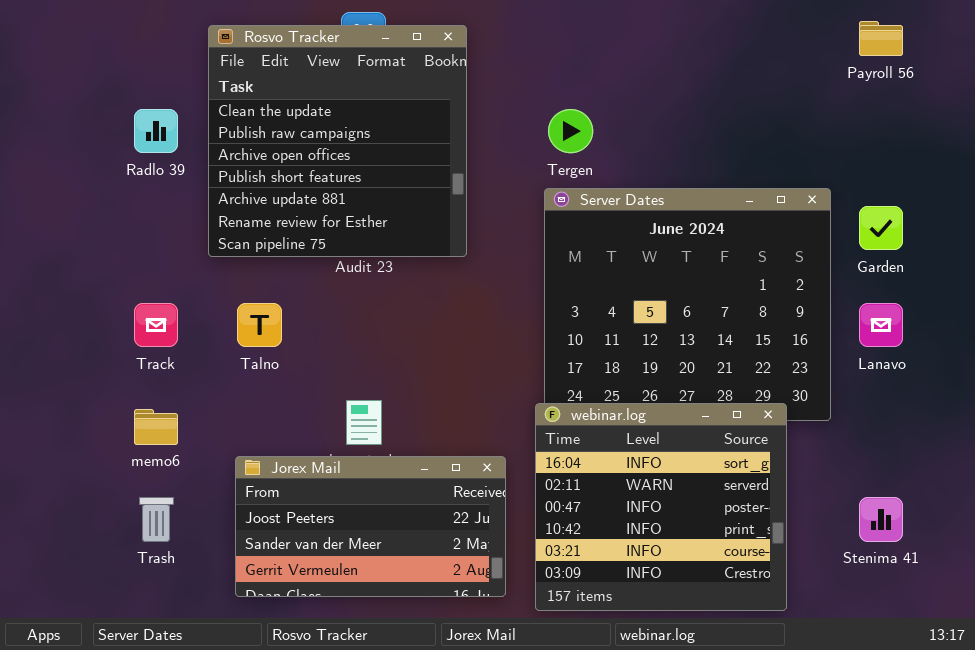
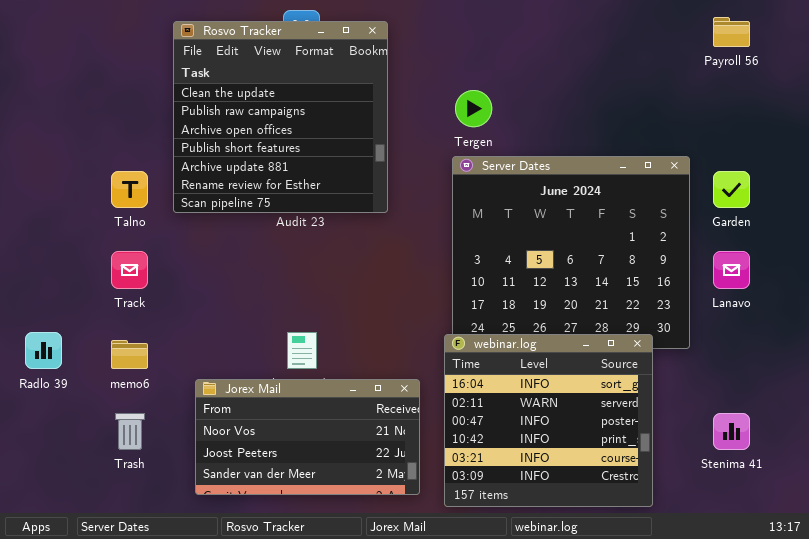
Radlo 39: [134,109,178,153] -> [25,332,62,369], moved
Talno: [237,303,282,347] -> [111,171,148,208], moved
Jorex Mail: [235,456,506,597] -> [195,379,420,495], scrolled up 1 row

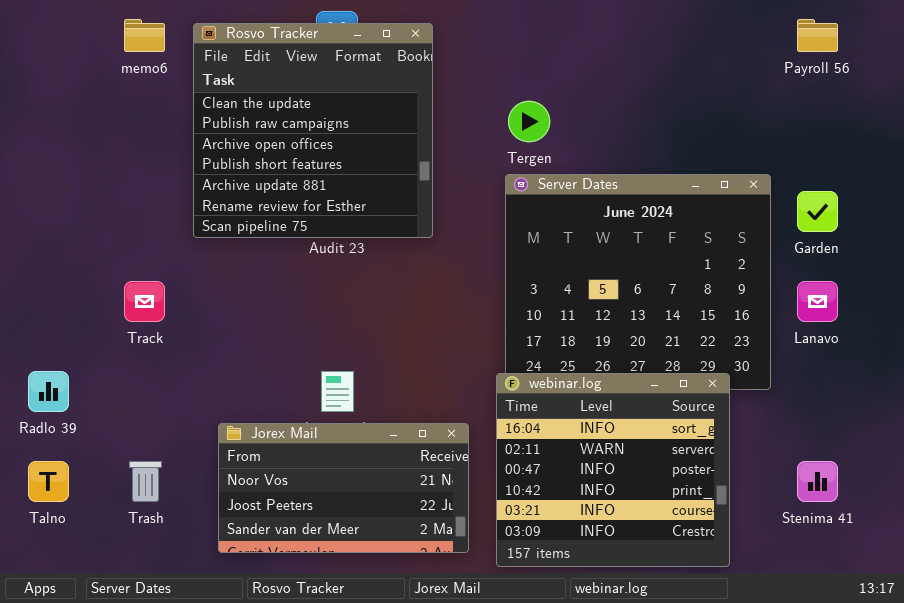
Talno: [111,171,148,208] -> [28,461,69,502], moved
memo6: [111,340,148,369] -> [124,19,165,52], moved

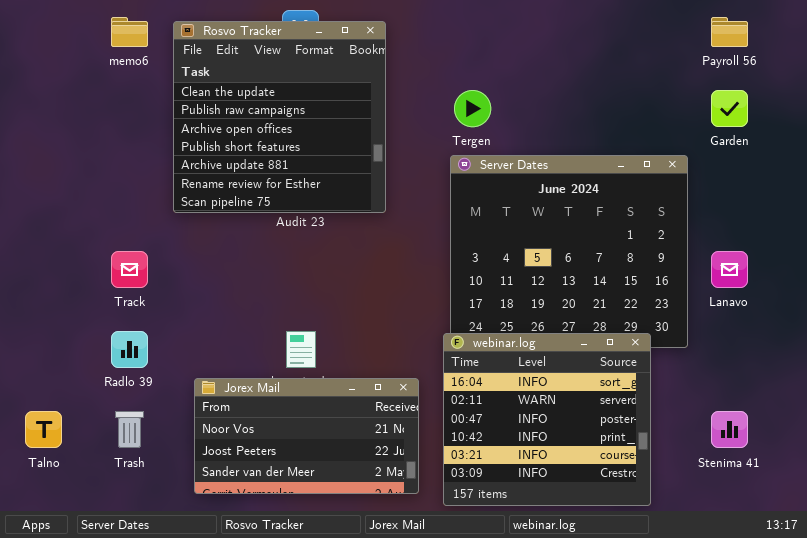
Garden: [797,191,838,232] -> [711,90,748,127], moved
Radlo 39: [28,371,69,412] -> [111,331,148,368], moved

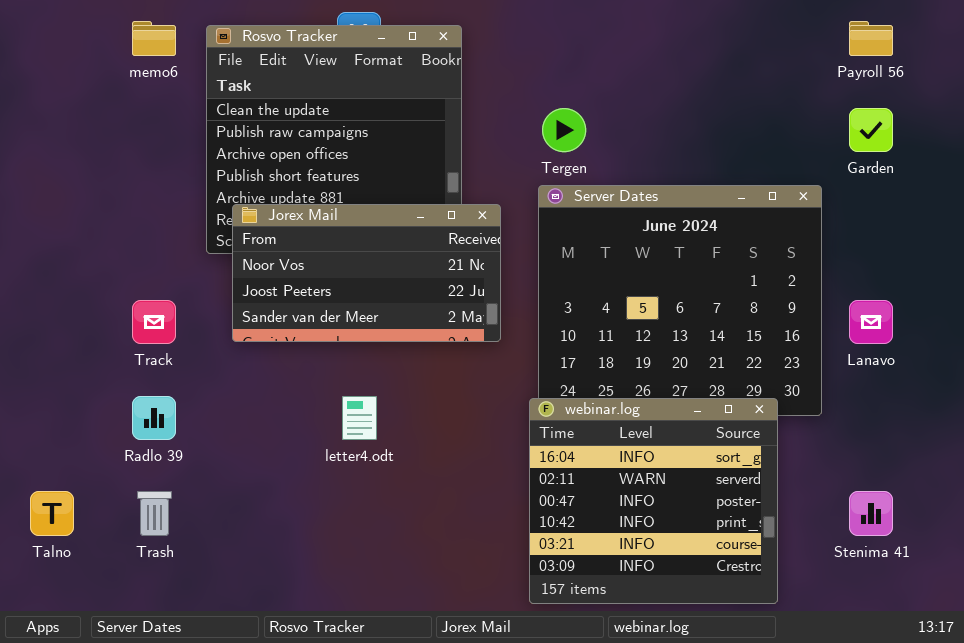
Jorex Mail: [194,378,419,494] -> [232,204,501,342], moved

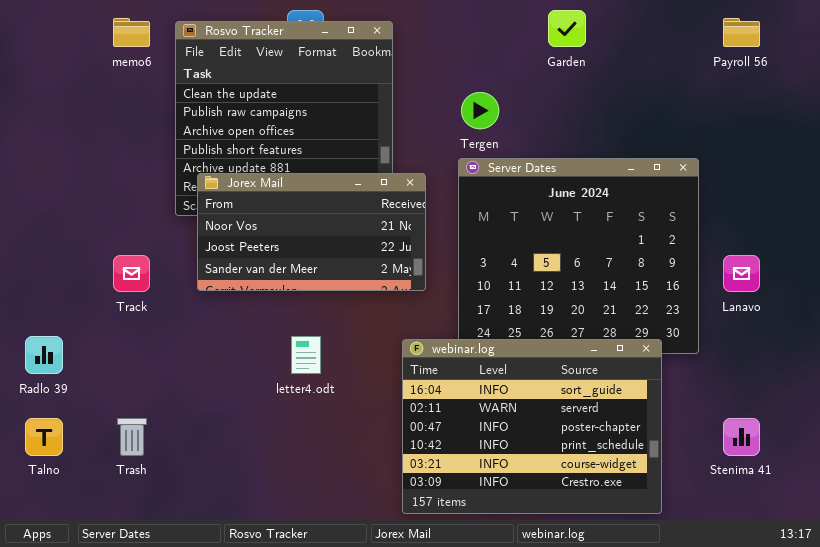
Garden: [849,108,893,152] -> [548,10,586,47], moved
Radlo 39: [132,396,176,440] -> [25,336,63,374], moved
webinar.log: [529,398,778,604] -> [402,339,662,514], resized

